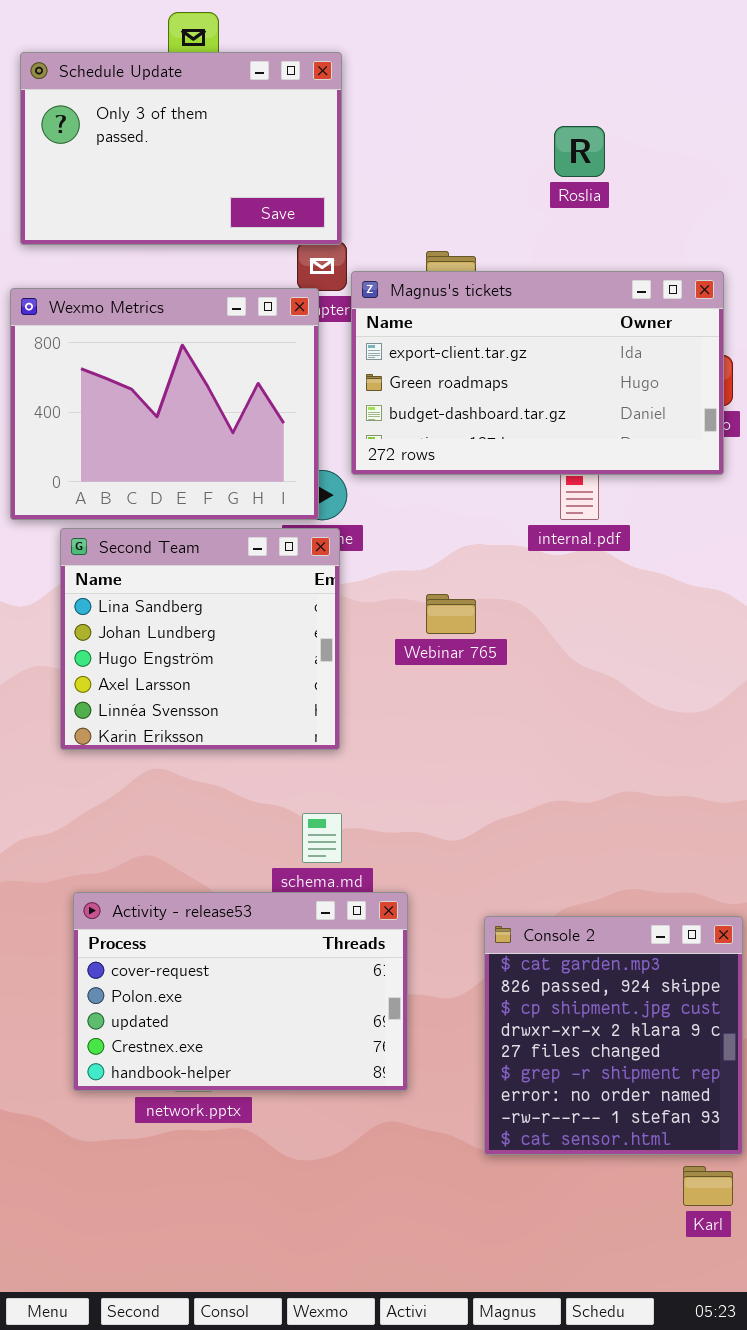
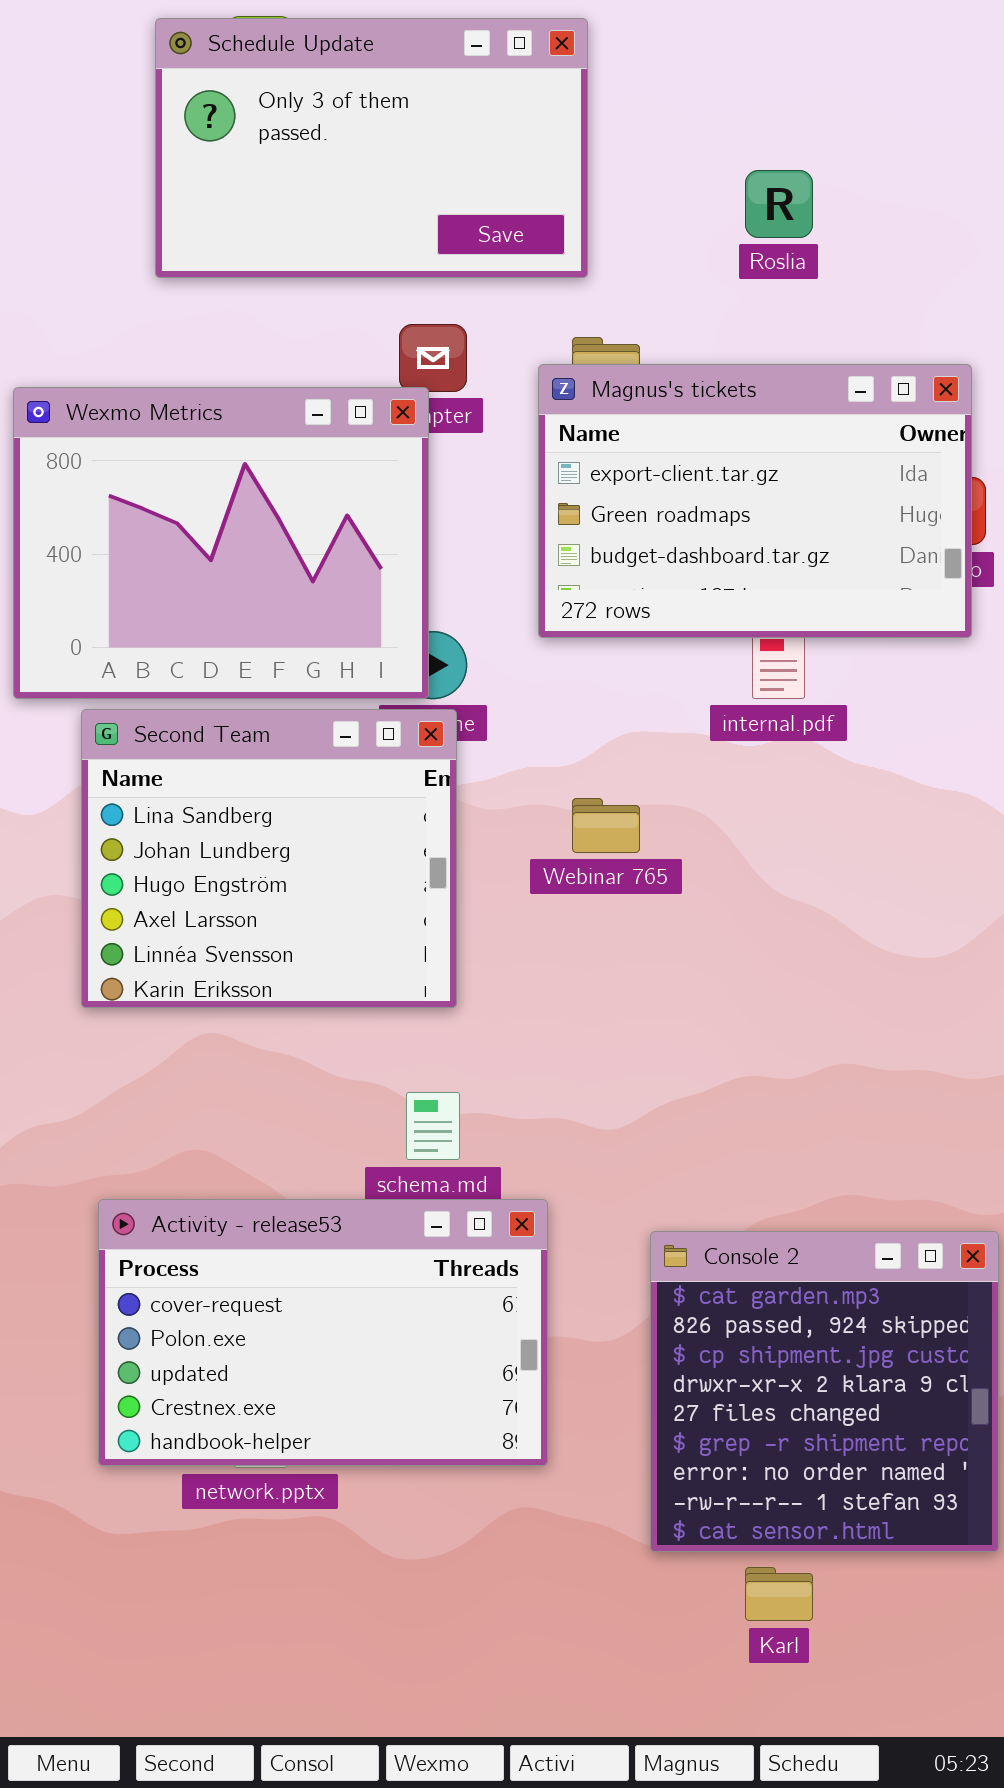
Schedule Update: [20,52,342,245] -> [155,18,588,278], moved
Magnus's tickets: [351,271,724,475] -> [538,364,972,638], resized
Karl: [683,1166,733,1206] -> [745,1567,813,1621], moved

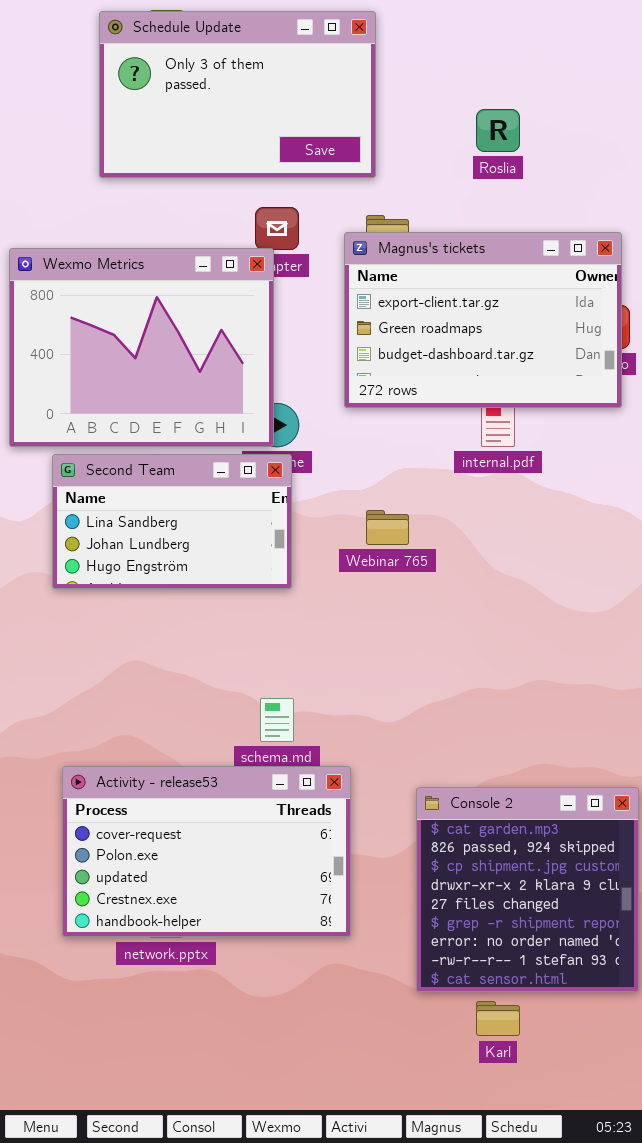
Second Team: [81,709,457,1008] -> [52,454,292,589], resized

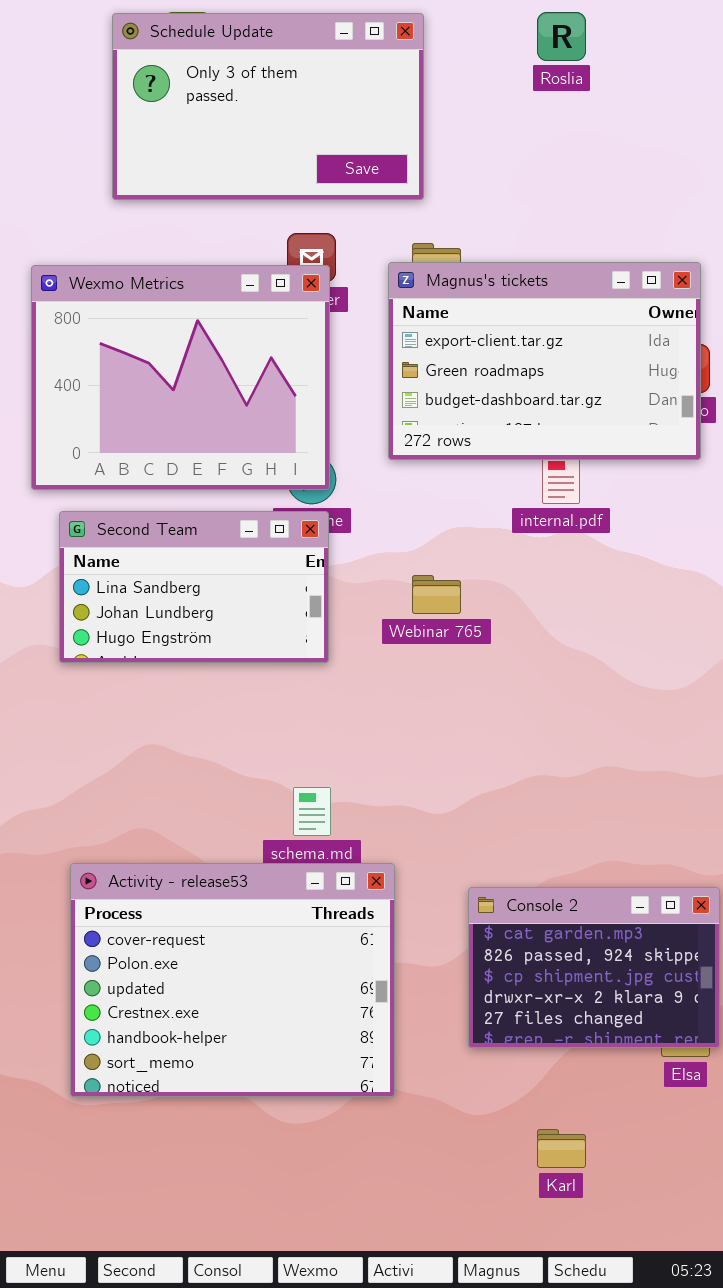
Roslia: [476,109,520,152] -> [537,12,586,61], moved
Wexmo Metrics: [9,248,274,447] -> [31,265,330,490], moved
Activity - release53: [62,766,351,937] -> [70,863,395,1097], resized
Console 2: [416,787,639,992] -> [468,887,720,1048], resized

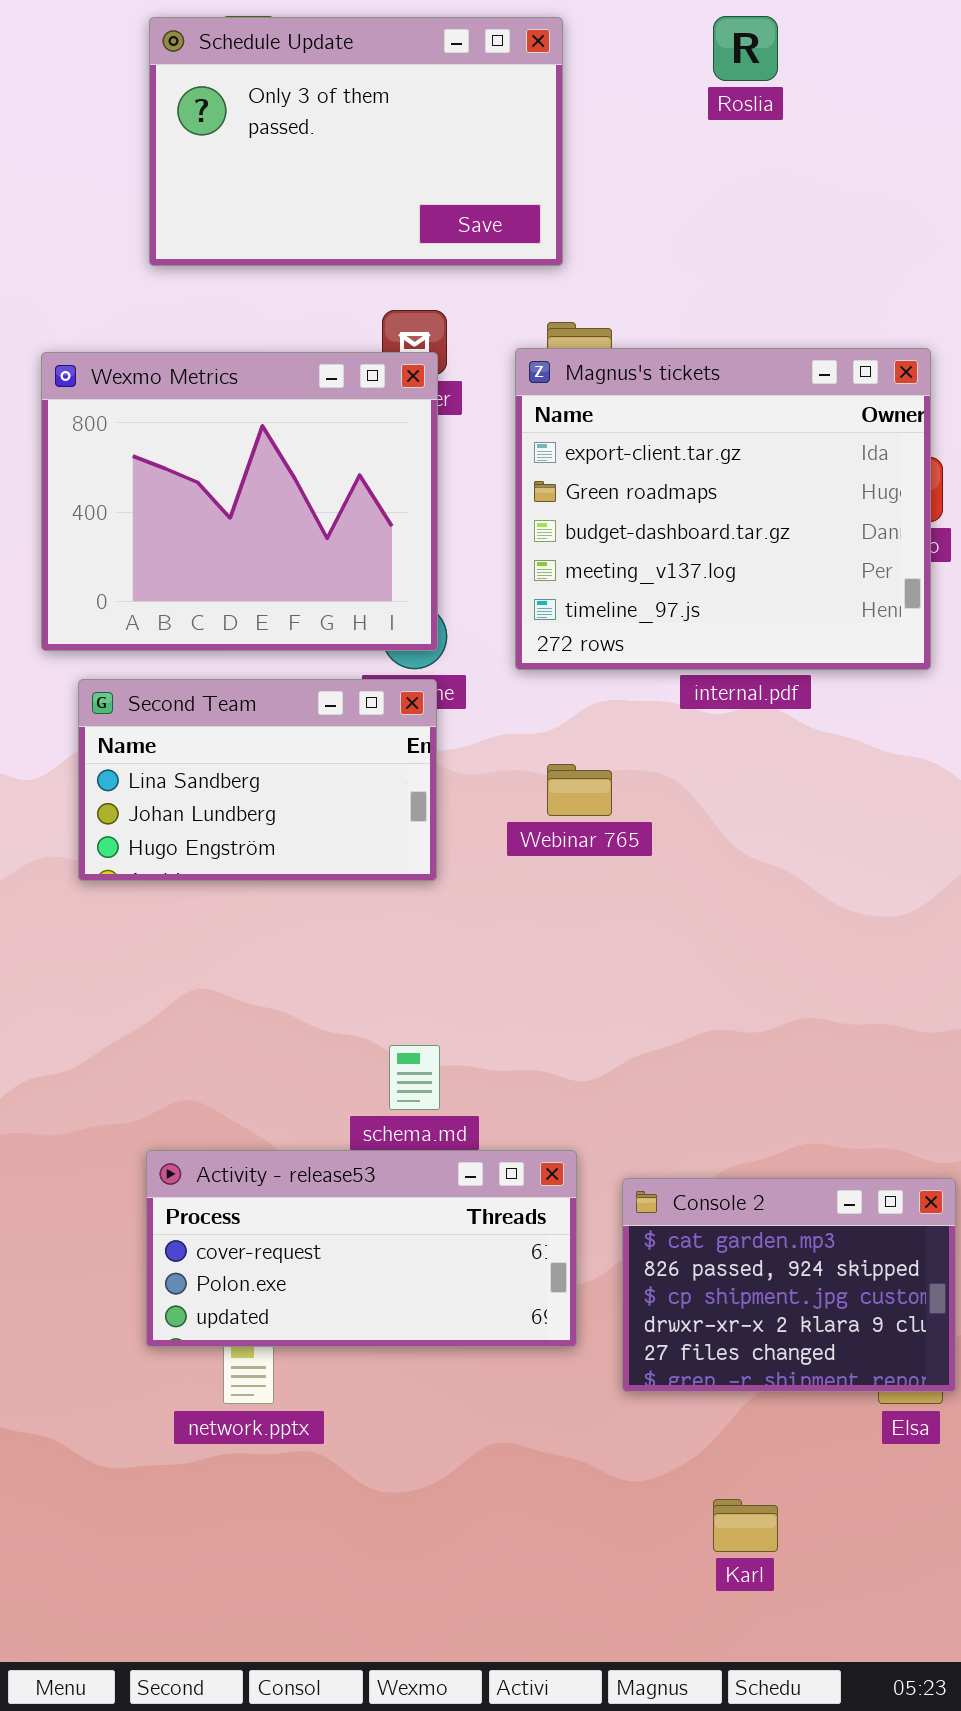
Magnus's tickets: [388,262,701,460] -> [515,348,931,670], resized
Activity - release53: [70,863,395,1097] -> [146,1150,577,1347], moved, resized

